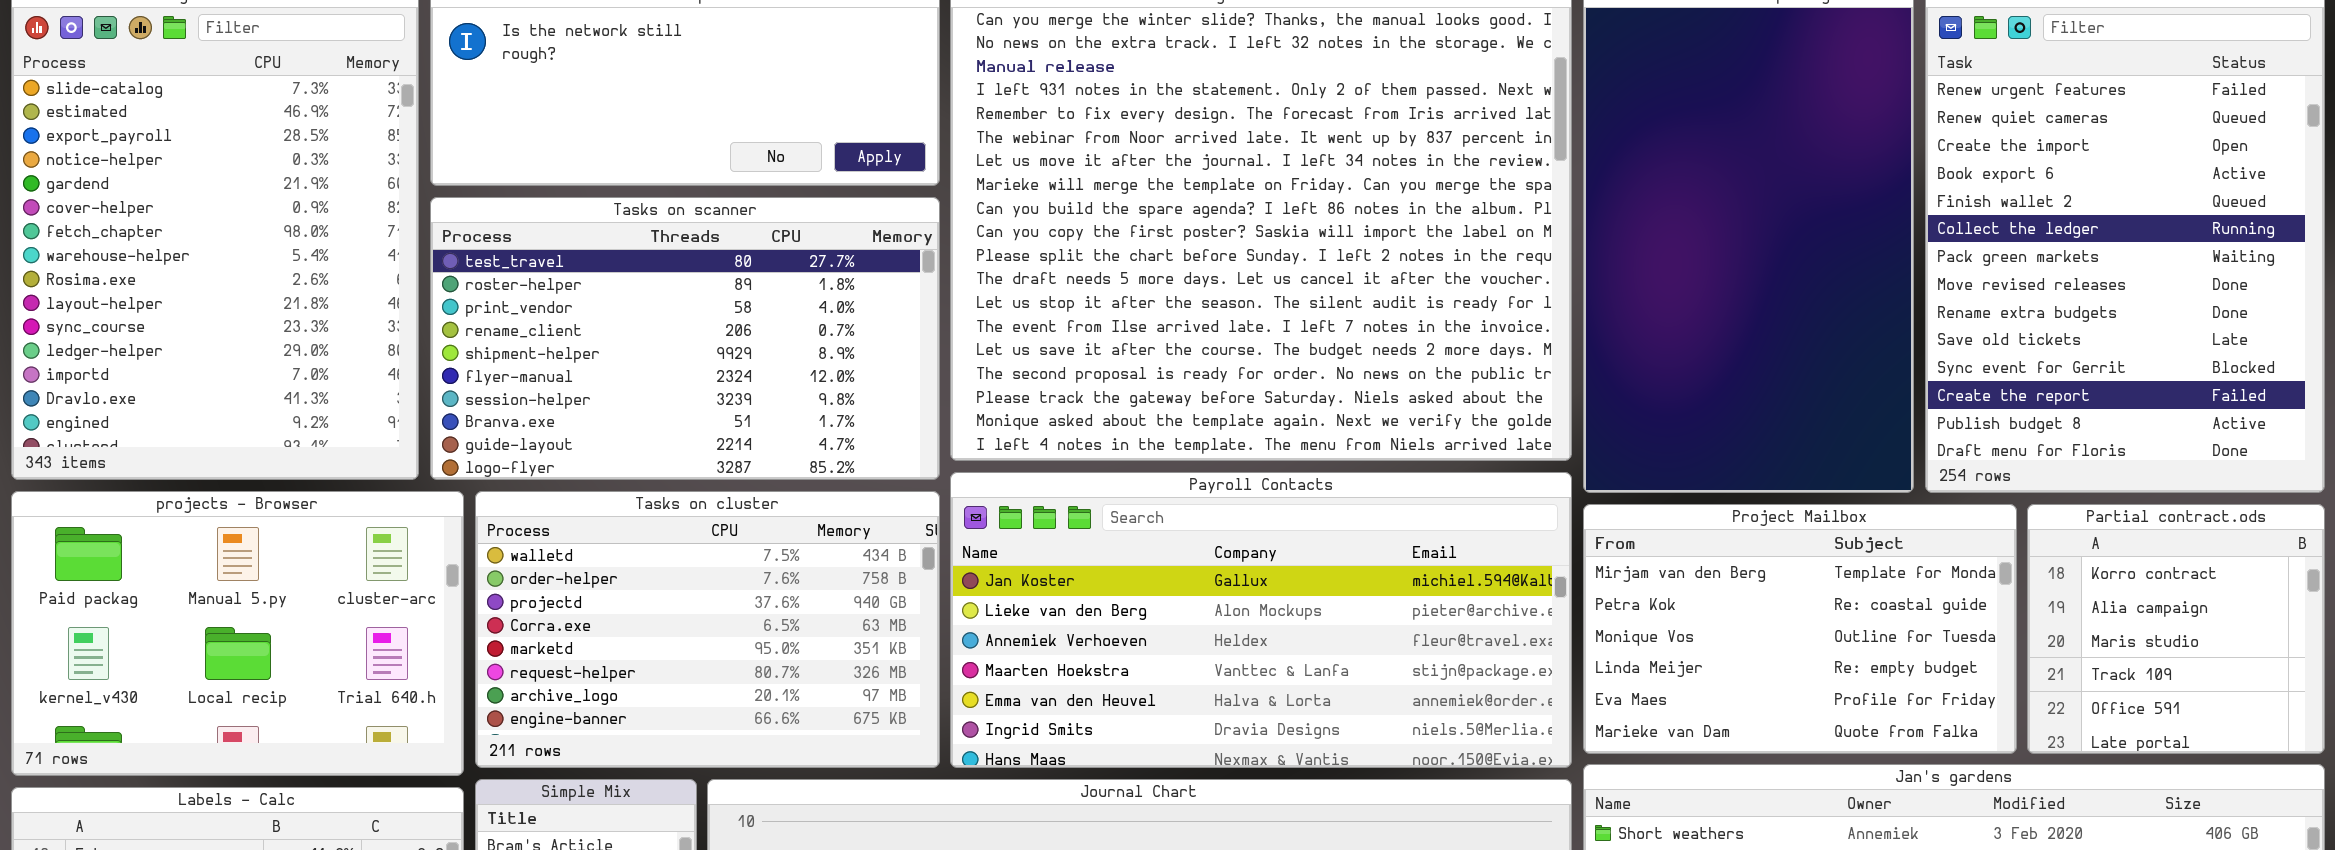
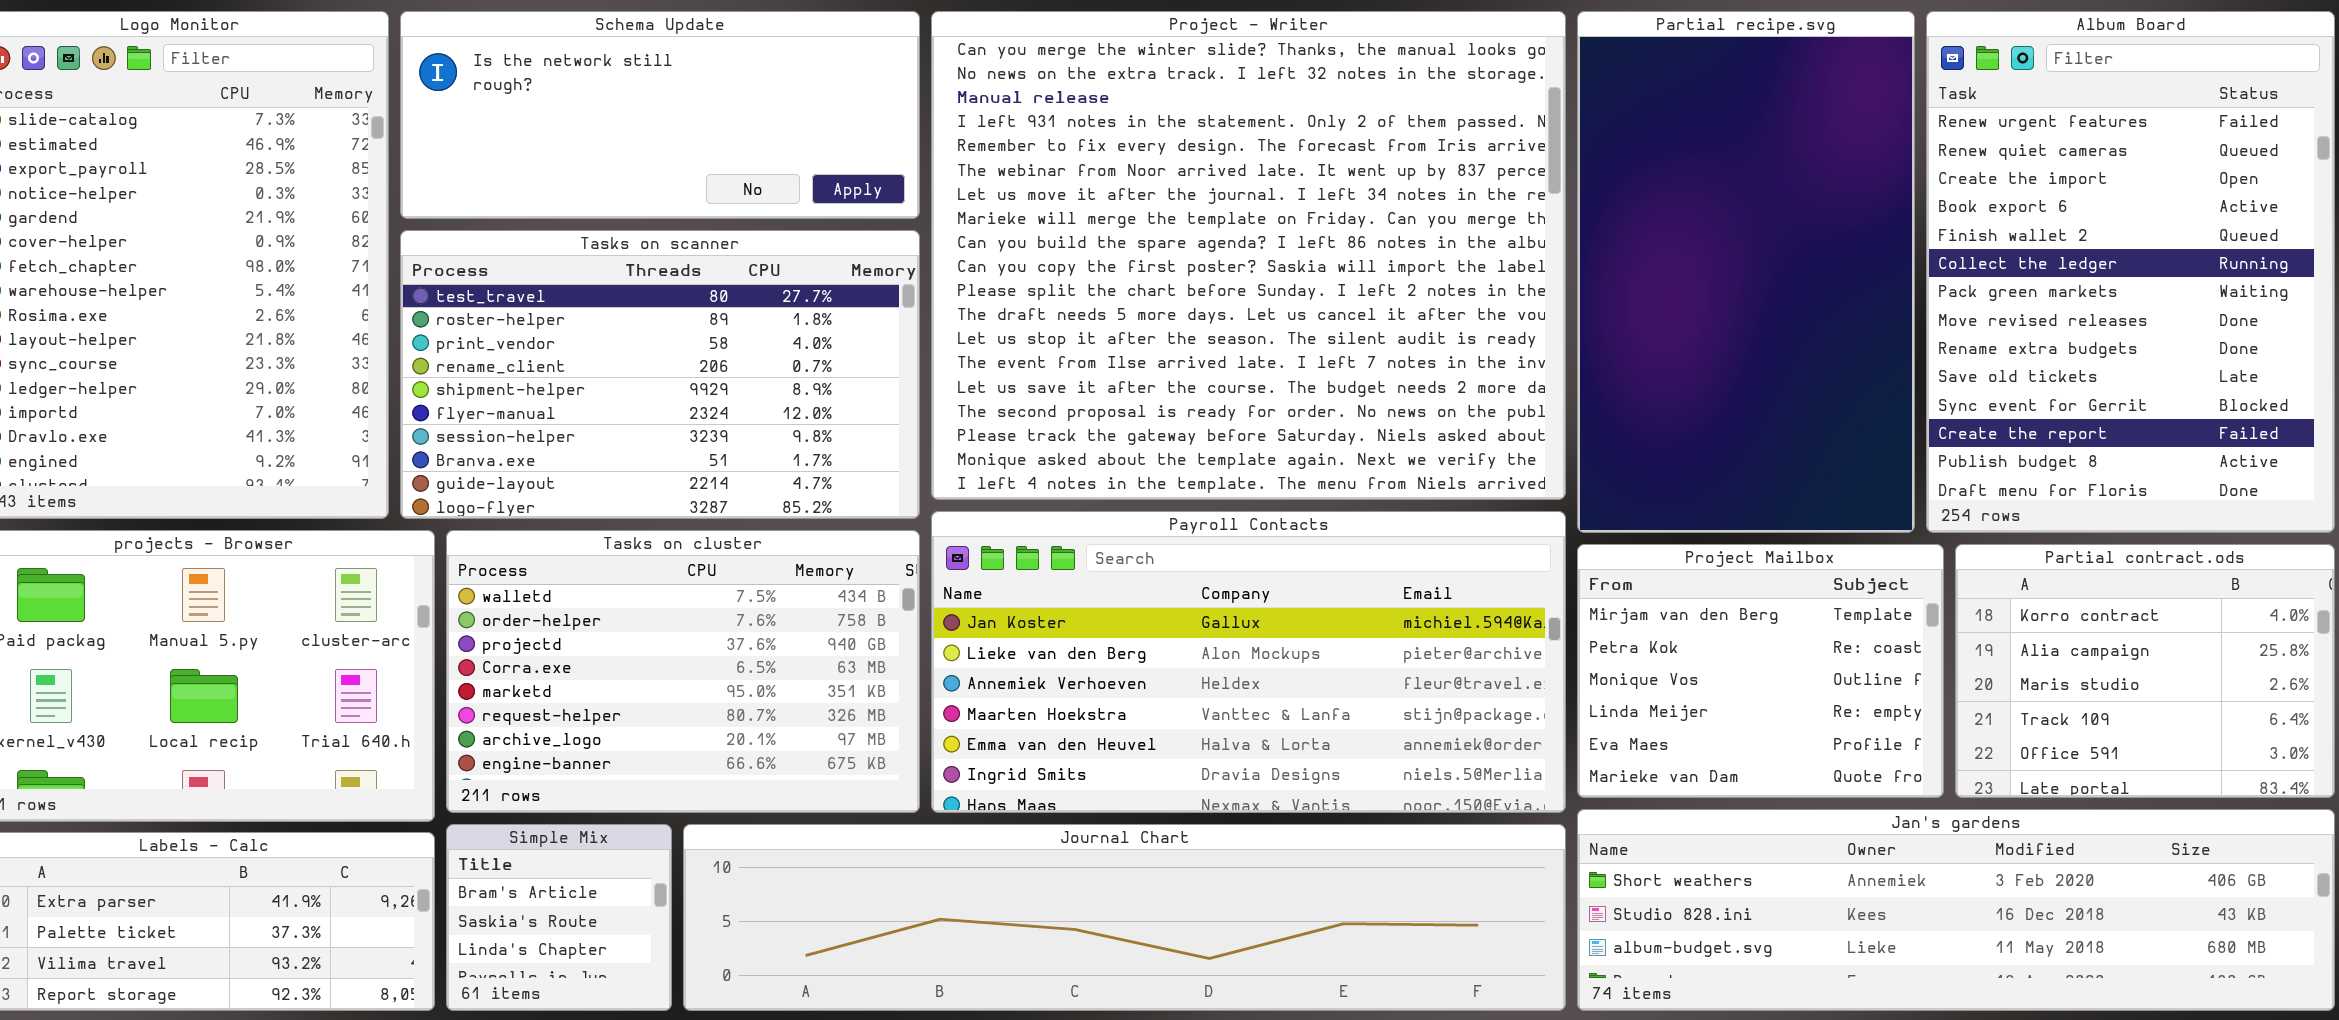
Project Mailbox: [1583,504,2017,754] -> [1577,544,1944,798], resized
Partial contract.ods: [2027,504,2325,754] -> [1955,544,2335,798], resized

